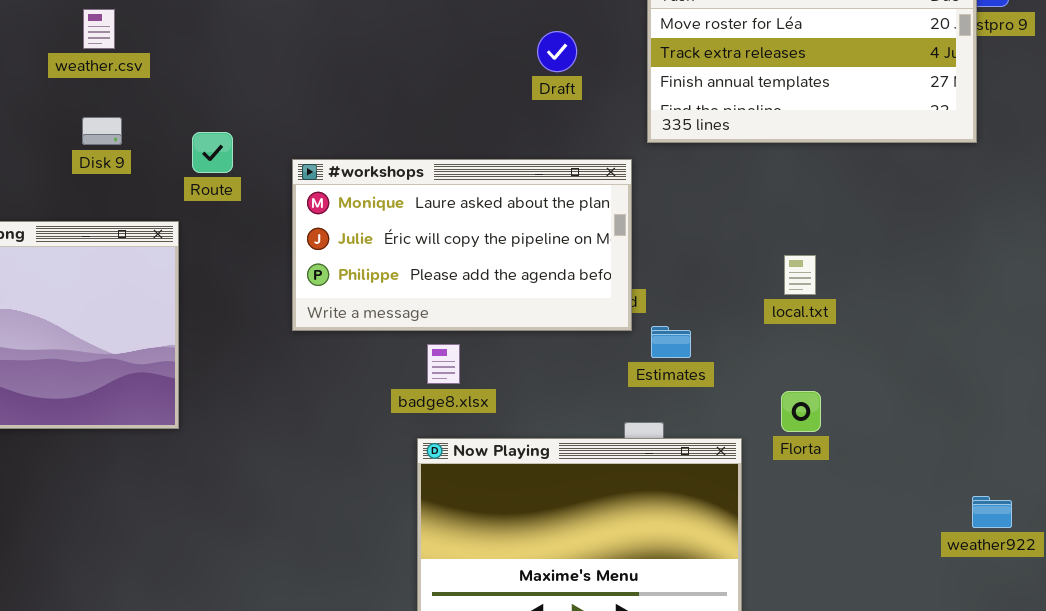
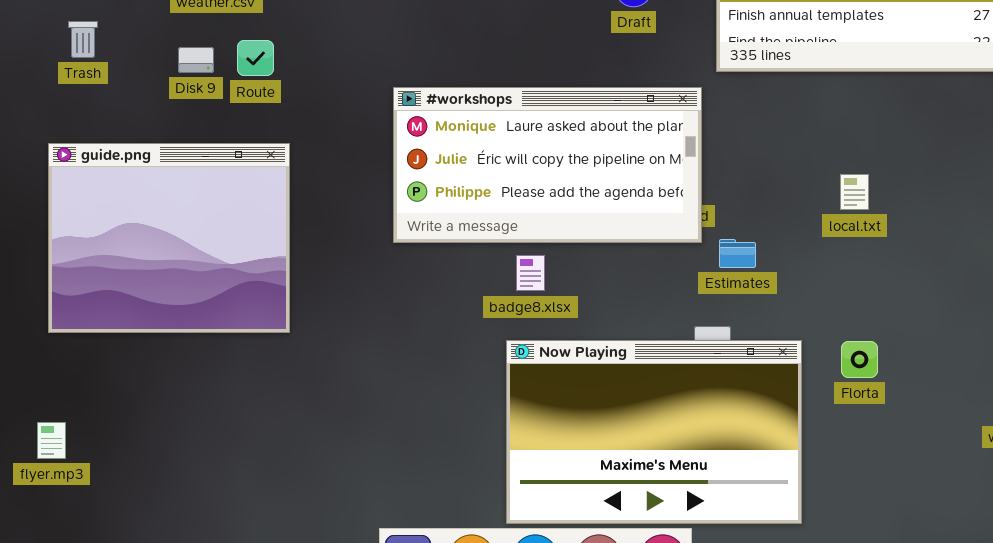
Disk 9: [82,117,122,145] -> [178,47,214,73], moved
Route: [192,132,233,173] -> [237,40,274,76], moved
Florta: [781,391,821,432] -> [841,341,878,378], moved

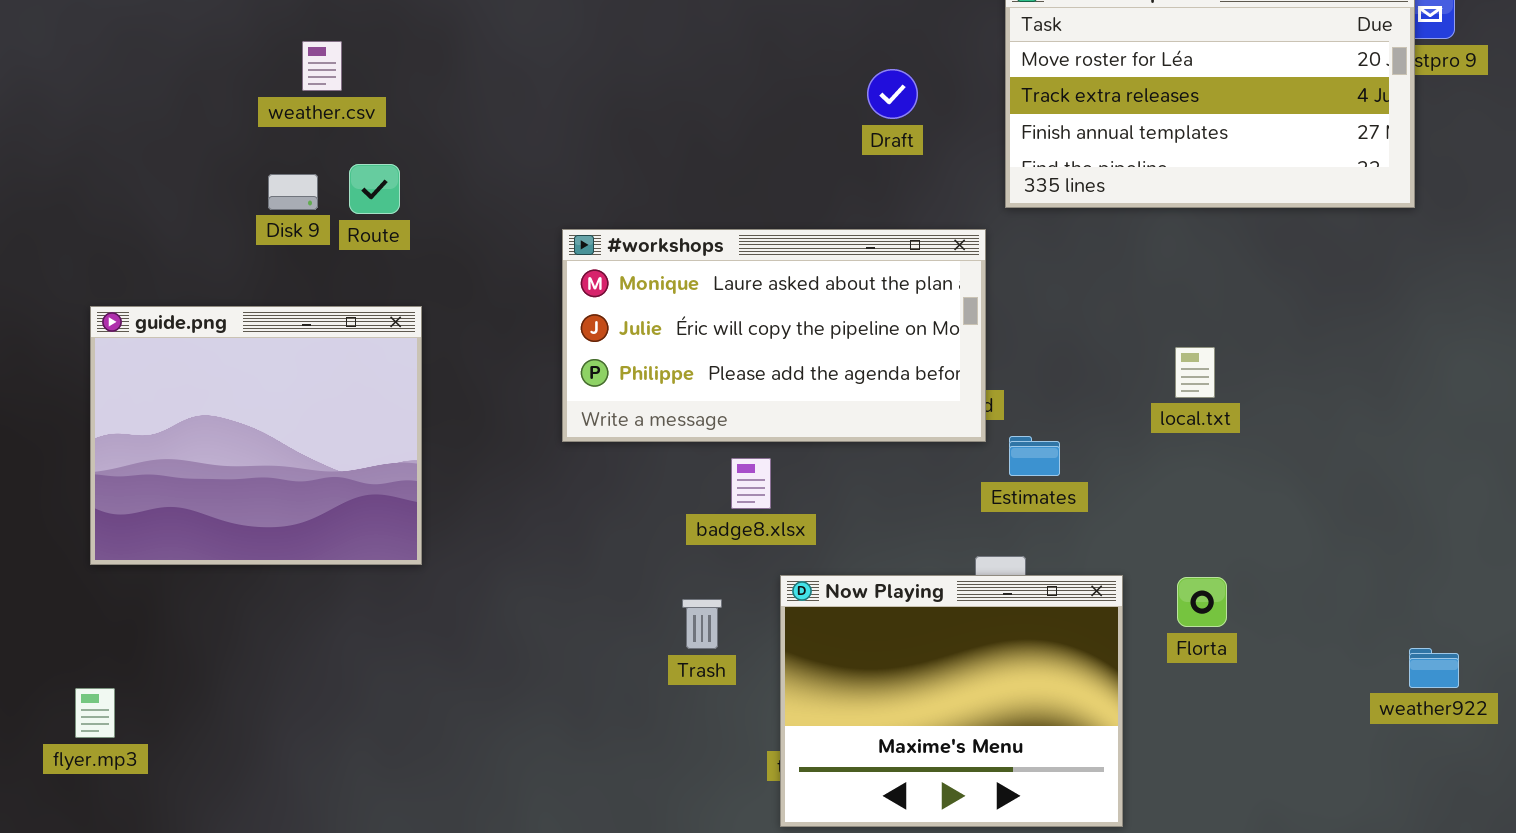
Trash: [68,21,98,58] -> [682,599,722,649], moved
Now Playing: [506,340,802,524] -> [780,575,1123,827], resized

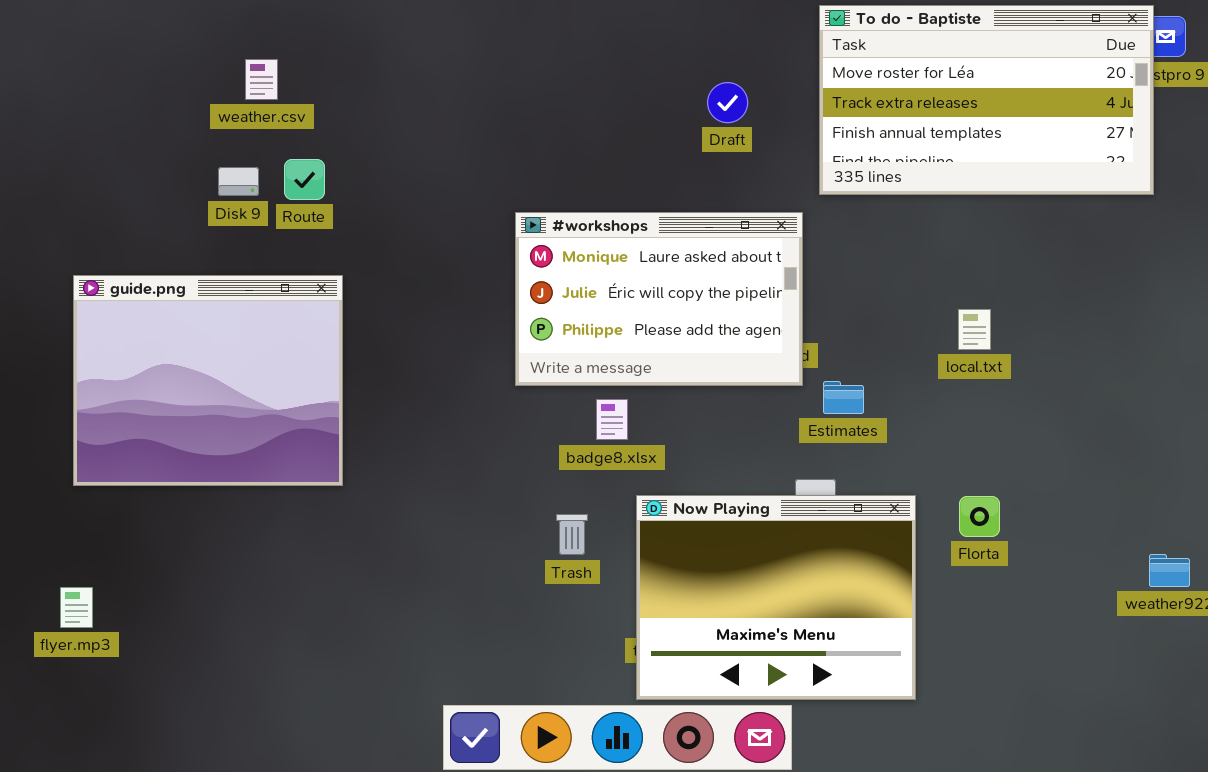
#workshops: [562,229,986,442] -> [515,212,803,386], resized

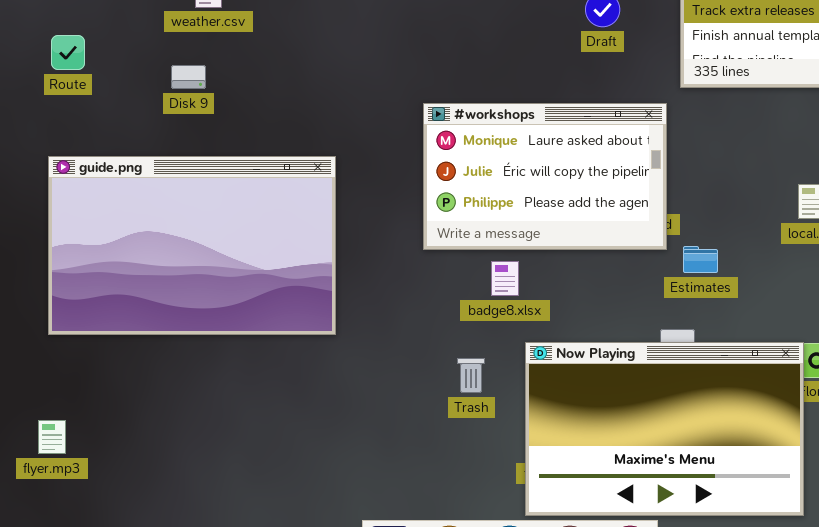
Route: [284,159,325,200] -> [51,35,85,70], moved
guide.png: [73,275,343,486] -> [48,156,336,335], resized
Now Playing: [636,495,916,700] -> [525,342,804,516], resized

